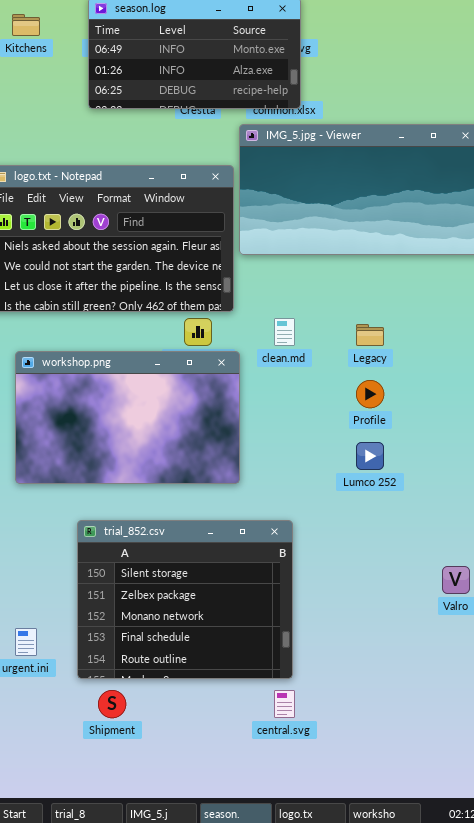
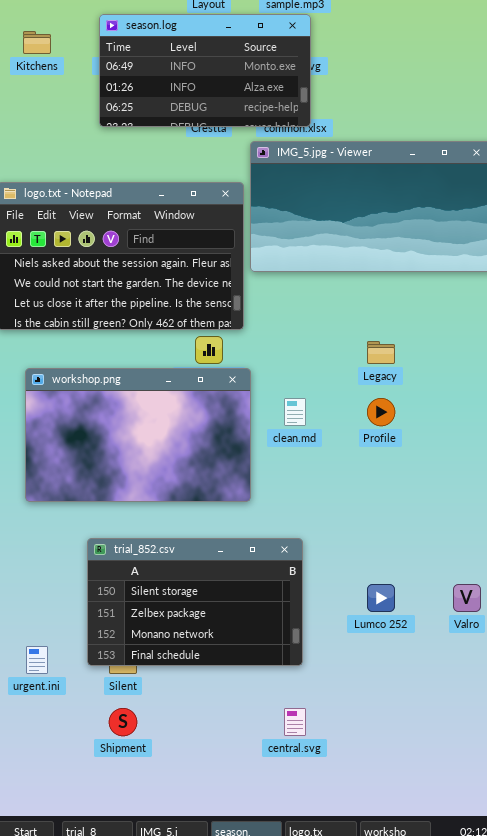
clean.md: [274,318,295,346] -> [284,398,306,426], moved
Lumco 252: [356,442,384,470] -> [367,584,395,612], moved
trial_852.csv: [77,520,293,679] -> [87,538,303,666], resized

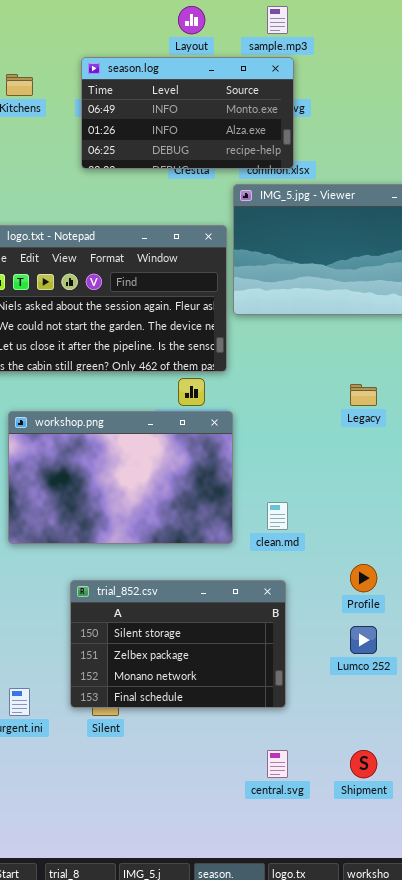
clean.md: [284,398,306,426] -> [267,502,288,530], moved
Profile: [367,398,395,426] -> [350,564,377,592], moved
Shipment: [109,708,137,736] -> [350,750,377,778], moved

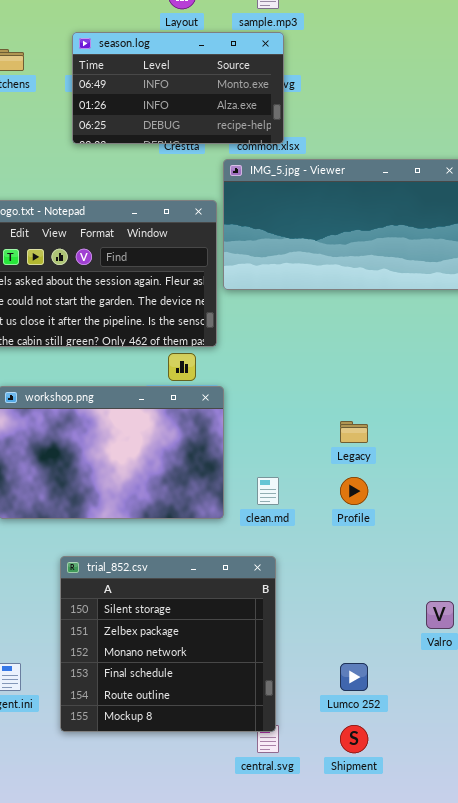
Legacy: [350,384,377,406] -> [340,421,368,443], moved
Profile: [350,564,377,592] -> [340,477,368,505], moved
trial_852.csv: [70,580,286,708] -> [60,556,276,732], resized
Lumco 252: [350,626,377,654] -> [340,663,368,691], moved

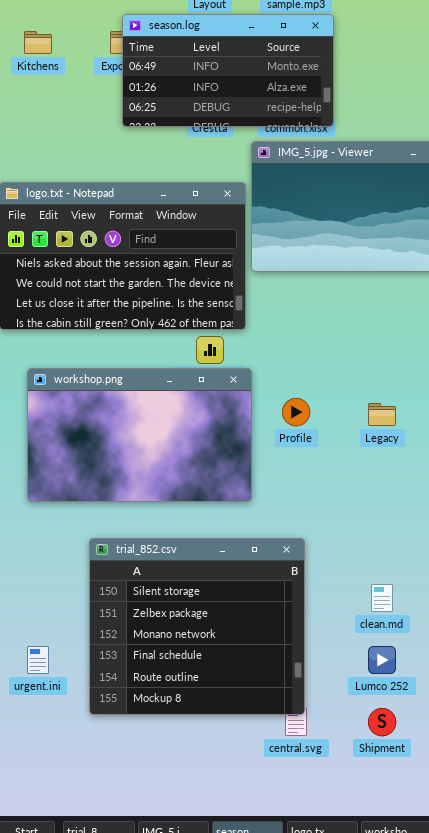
season.log: [72,32,284,144] -> [122,14,334,127], moved
clean.md: [257,477,279,505] -> [371,584,393,612], moved
Profile: [340,477,368,505] -> [282,398,310,426], moved

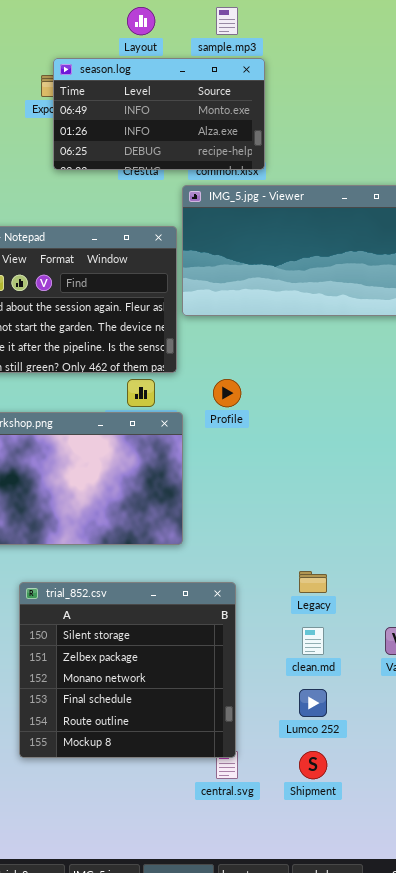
Profile: [282,398,310,426] -> [213,379,241,407], moved
Legacy: [368,403,396,426] -> [299,571,327,593], moved

